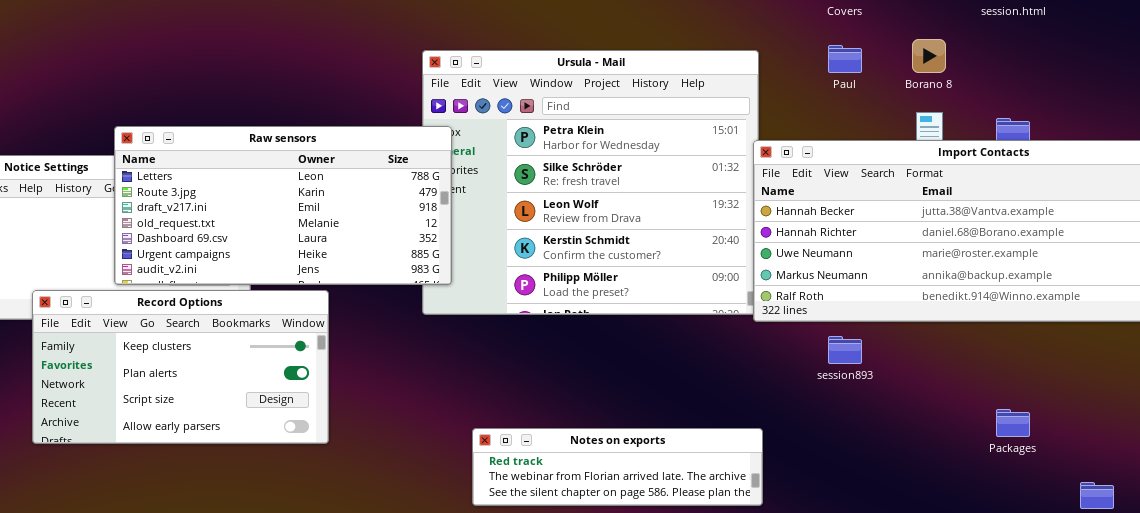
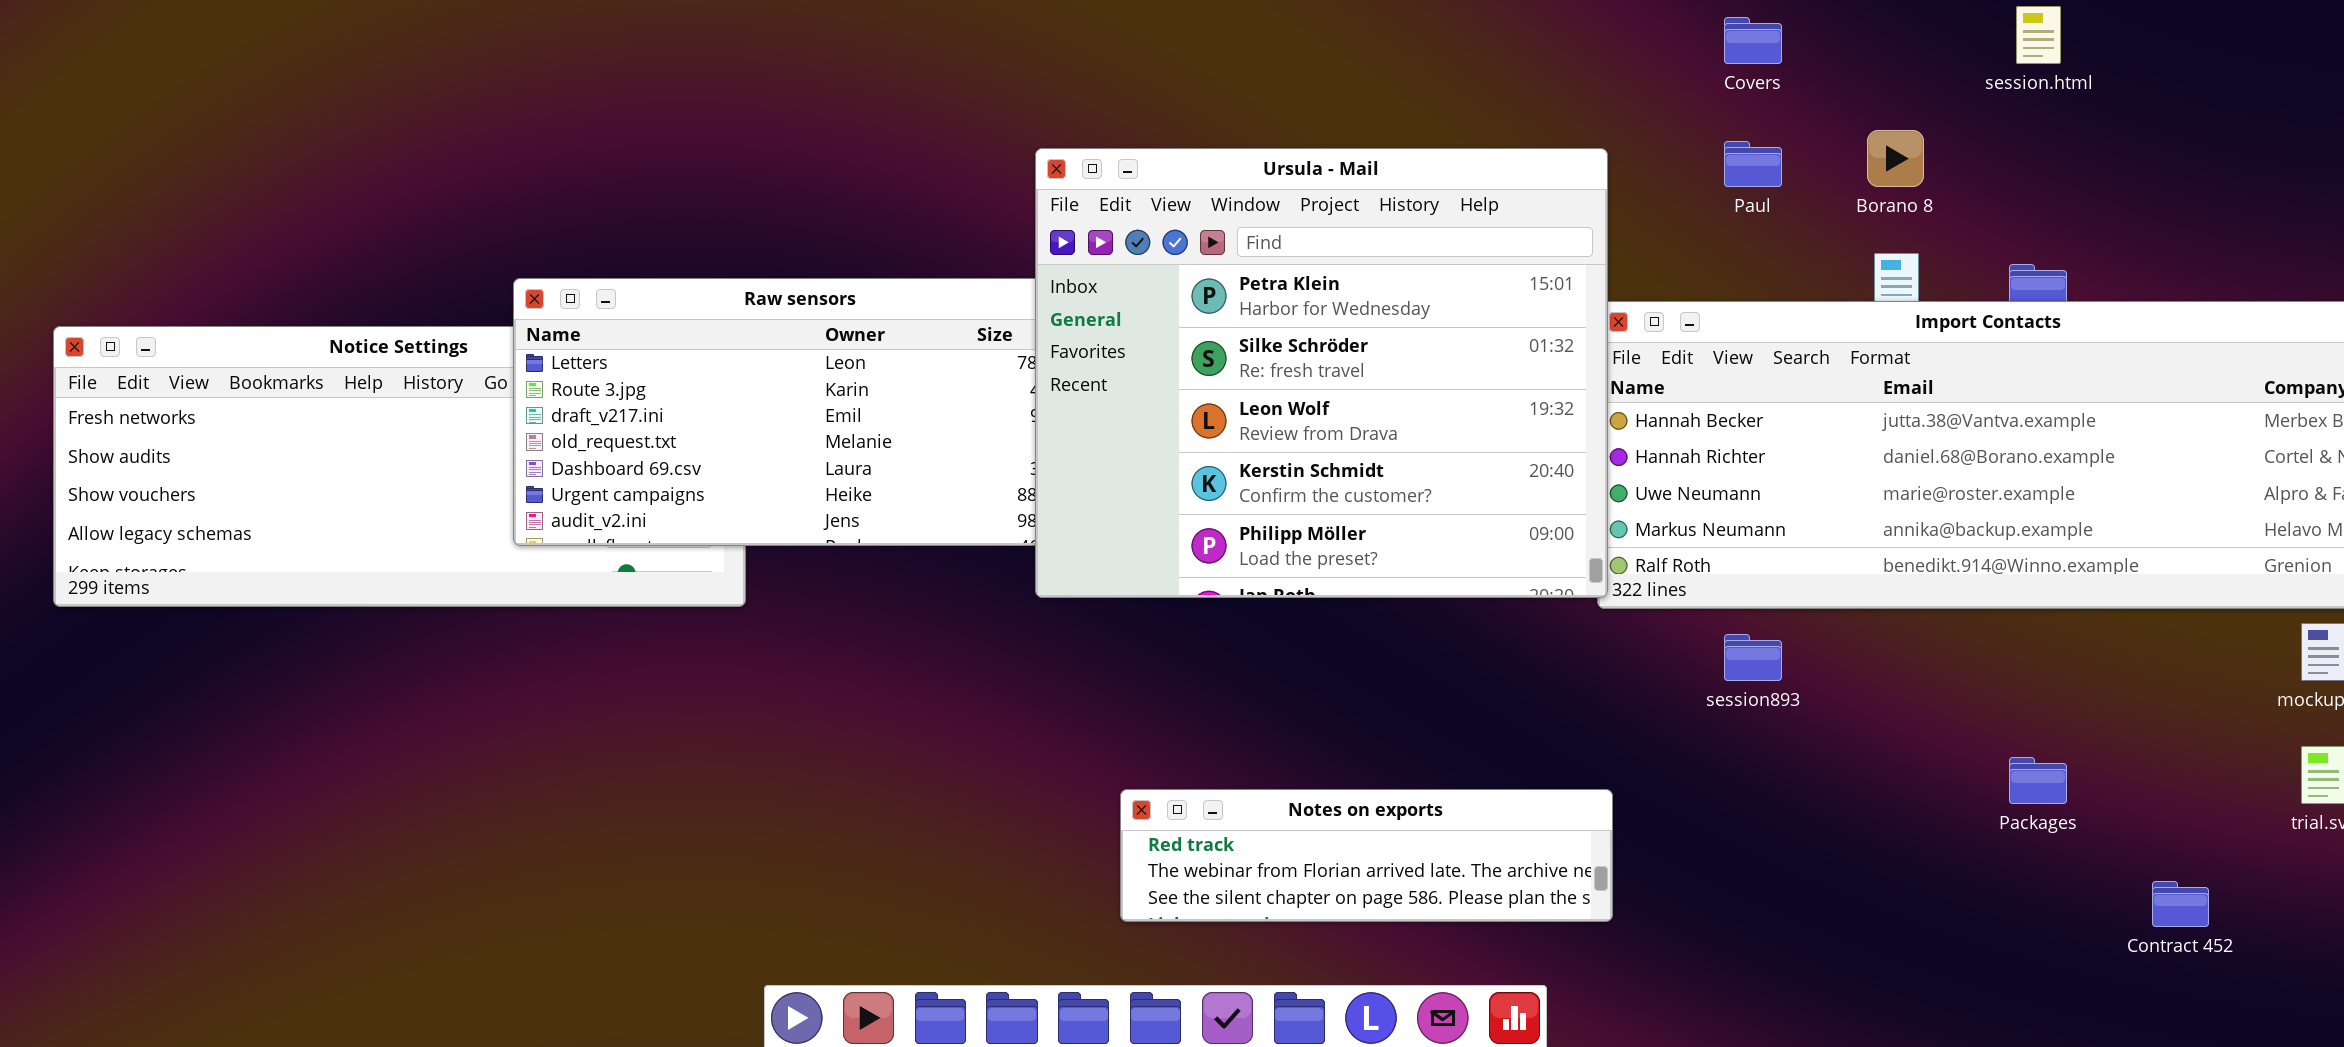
Ursula - Mail: [422,50,759,315] -> [1035,148,1608,598], raised
Record Options: [32,290,329,444] -> none, closed

